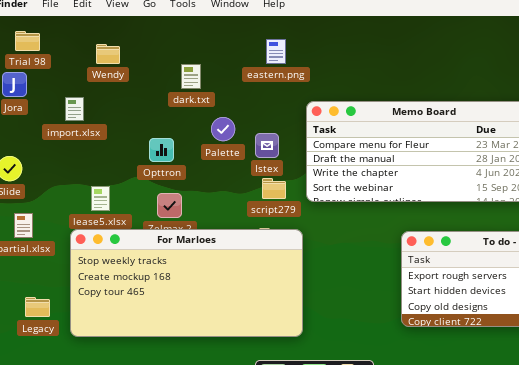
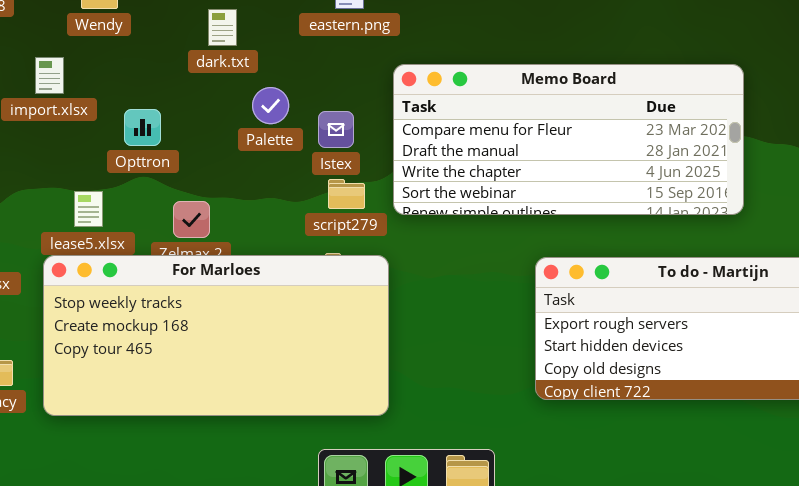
Opttron: [149,138,174,162] -> [124,109,161,146], moved

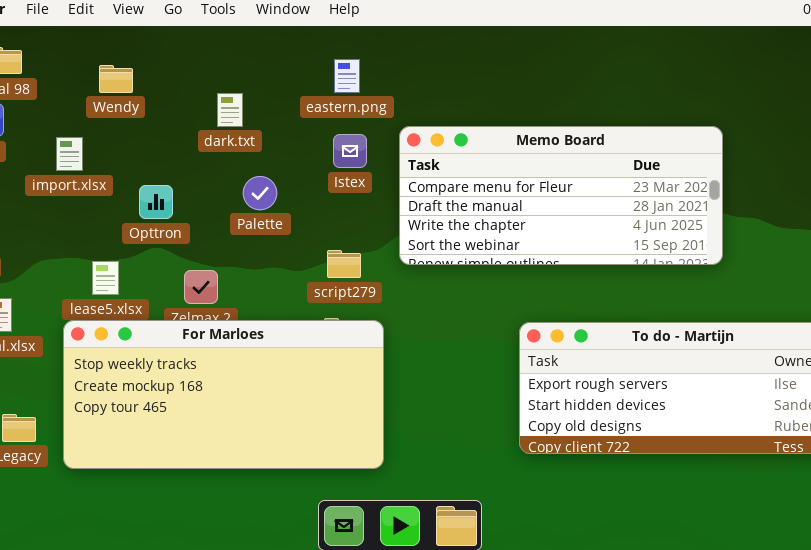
Memo Board: [393,64,744,215] -> [399,126,723,265], moved
Palette: [252,87,289,124] -> [243,176,277,210], moved
Istex: [318,111,354,148] -> [333,134,367,168], moved

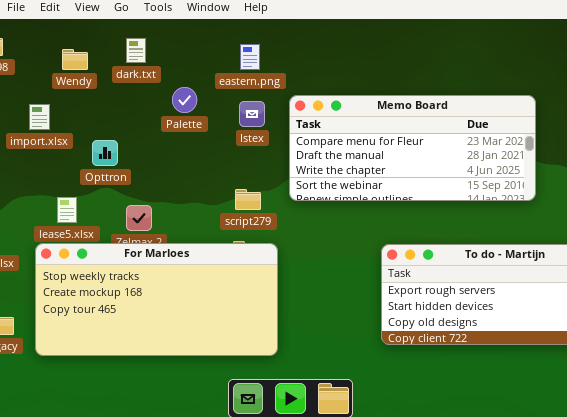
dark.txt: [217,93,243,127] -> [126,38,146,63], moved
Palette: [243,176,277,210] -> [172,87,197,113], moved

